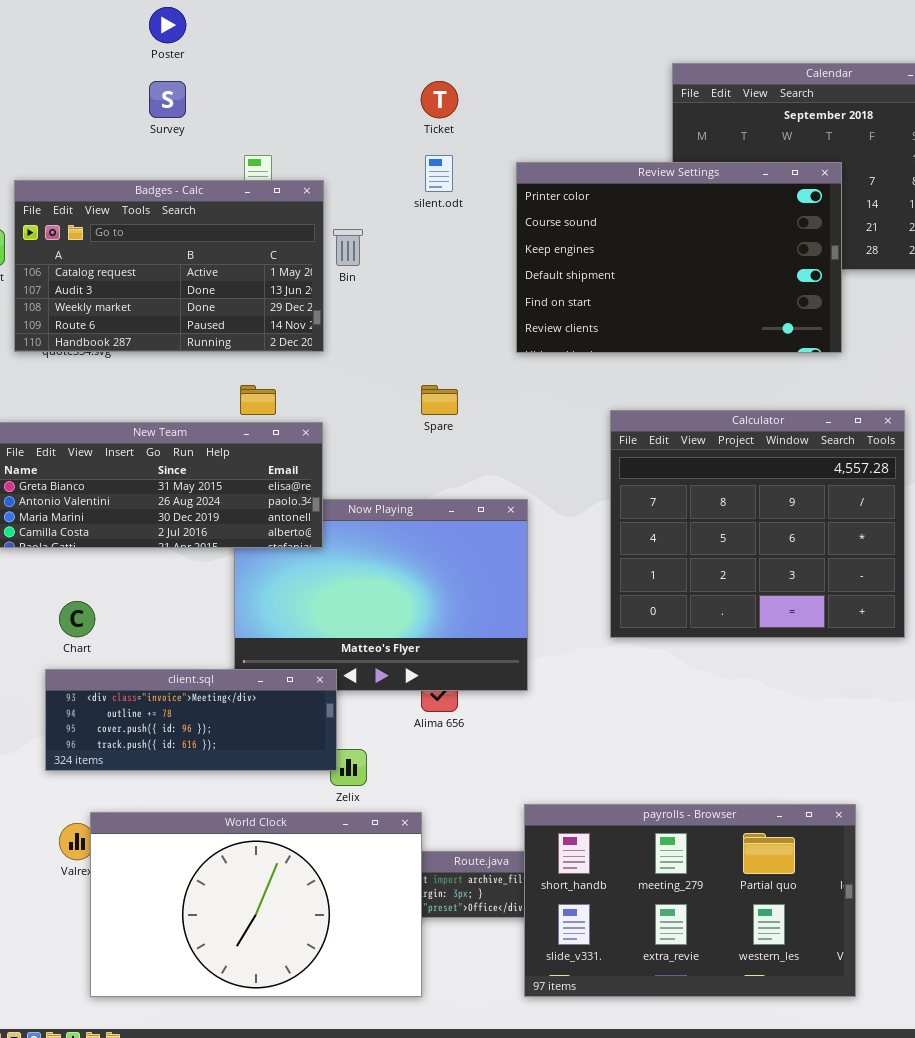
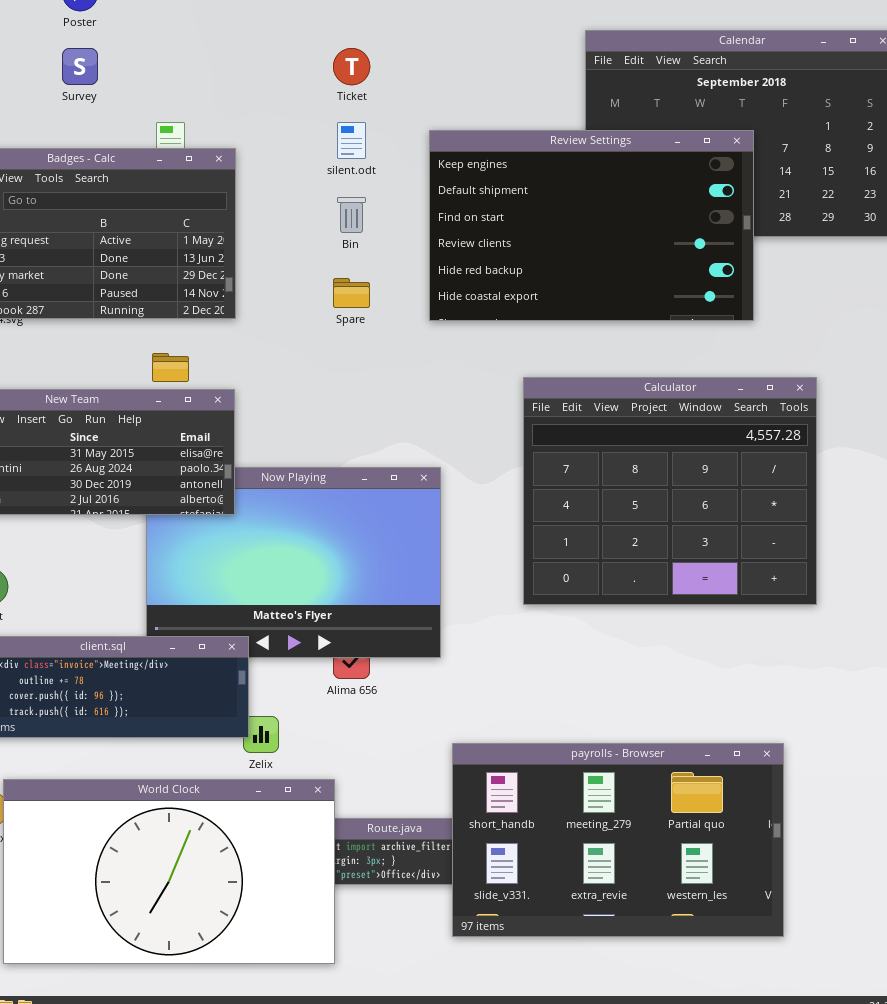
Review Settings: [516,162,842,353] -> [429,130,754,321], scrolled down 2 rows
Bin: [333,229,363,266] -> [337,197,366,233], moved
Spare: [421,385,458,415] -> [333,278,370,308], moved
payrolls - Browser: [524,804,856,997] -> [452,743,784,937], moved

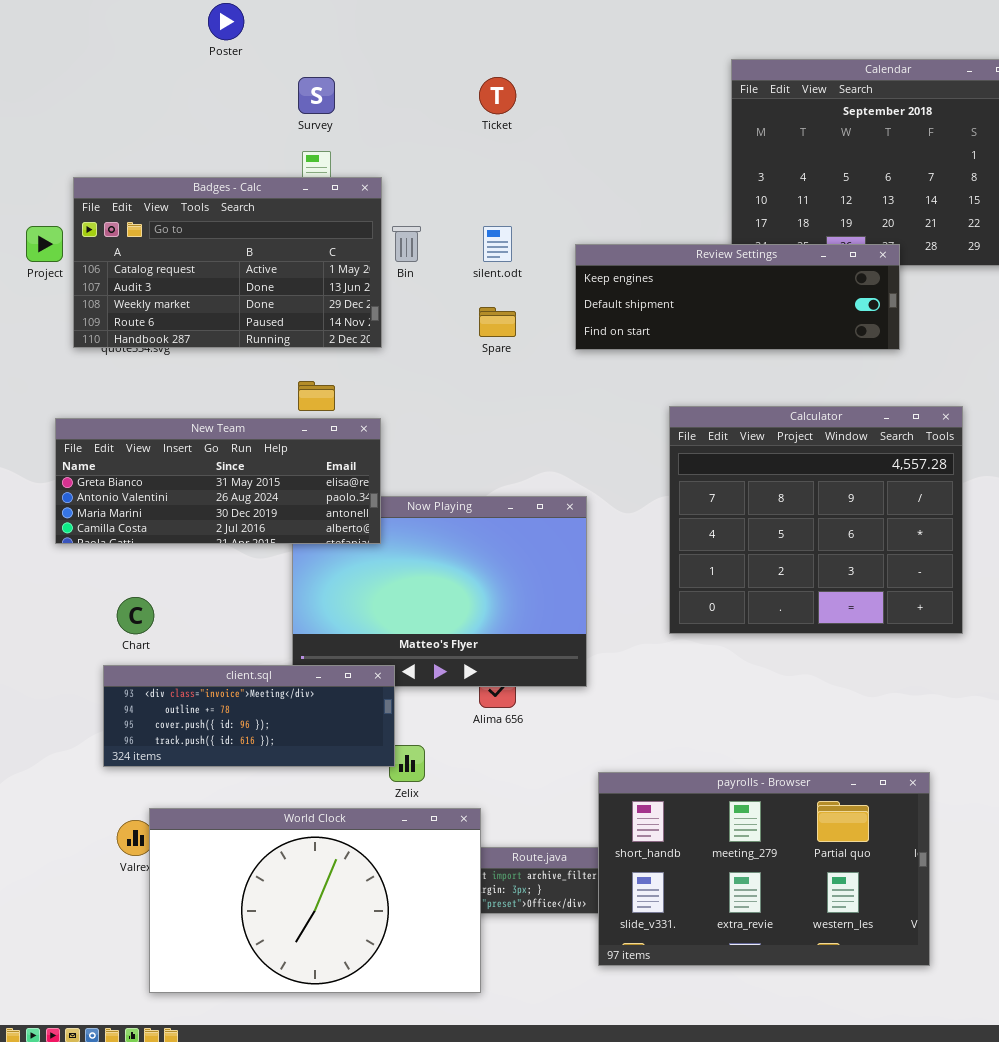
Survey: [62,48,98,85] -> [298,77,335,114], moved
silent.odt: [337,122,366,159] -> [483,226,512,262], moved
Review Settings: [429,130,754,321] -> [575,244,900,350], resized
Bin: [337,197,366,233] -> [392,226,421,262], moved

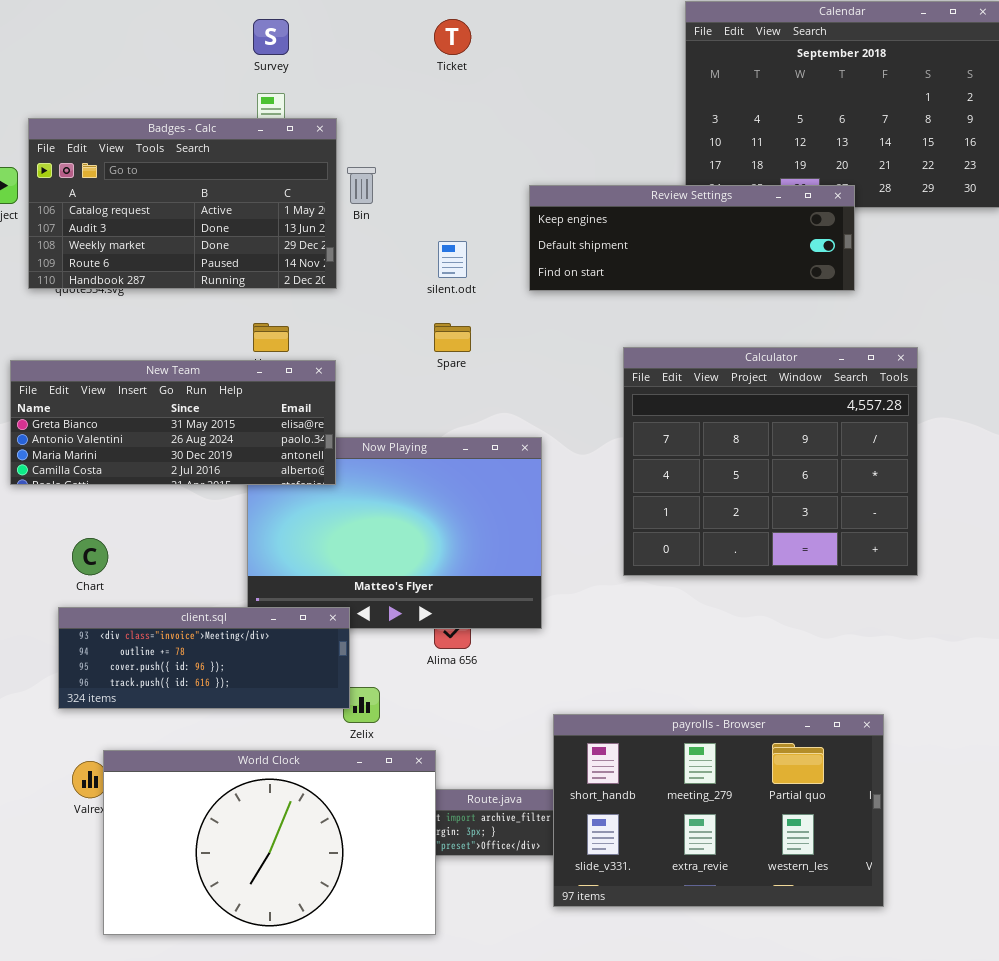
silent.odt: [483,226,512,262] -> [438,241,467,278], moved
Spare: [479,307,516,337] -> [434,323,471,352], moved

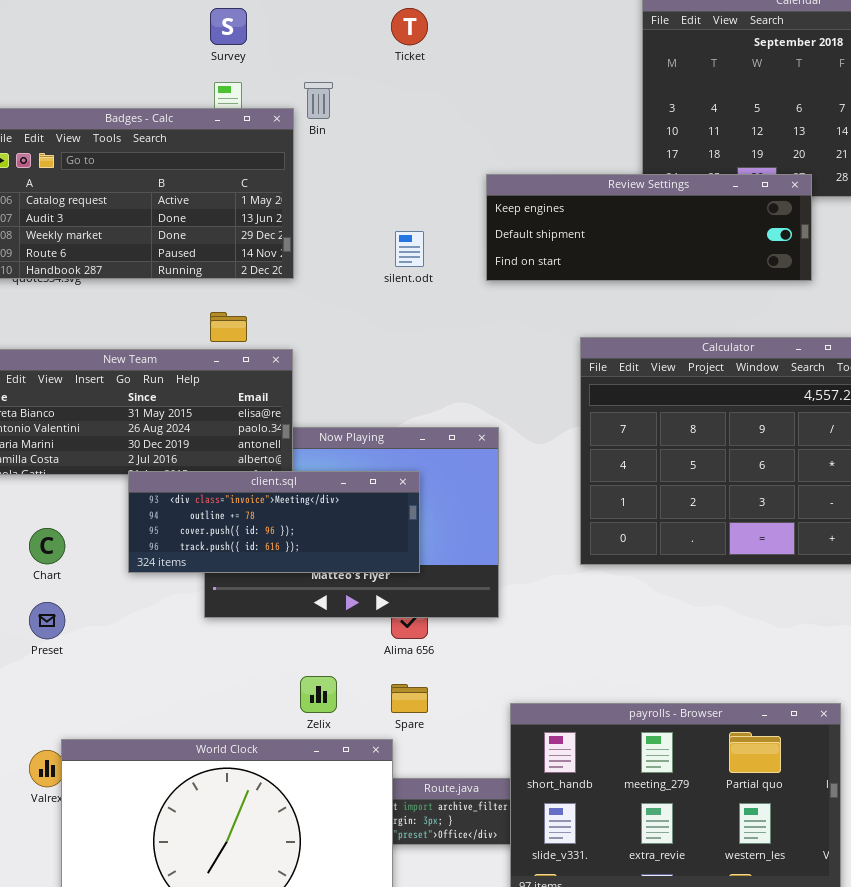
Bin: [347,167,376,204] -> [304,82,333,119], moved
Spare: [434,323,471,352] -> [391,684,428,713], moved
client.sql: [58,607,350,709] -> [128,471,420,573], moved

